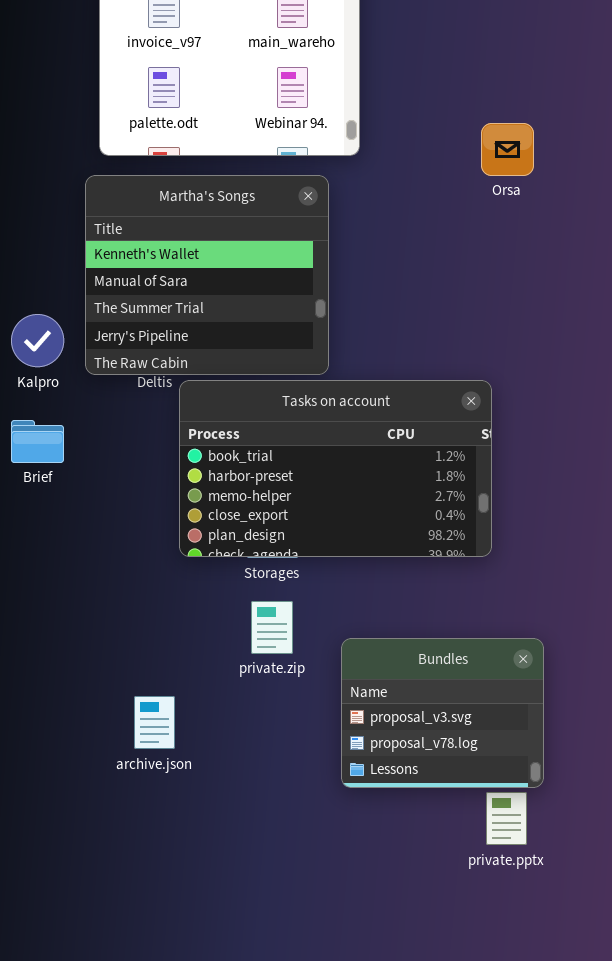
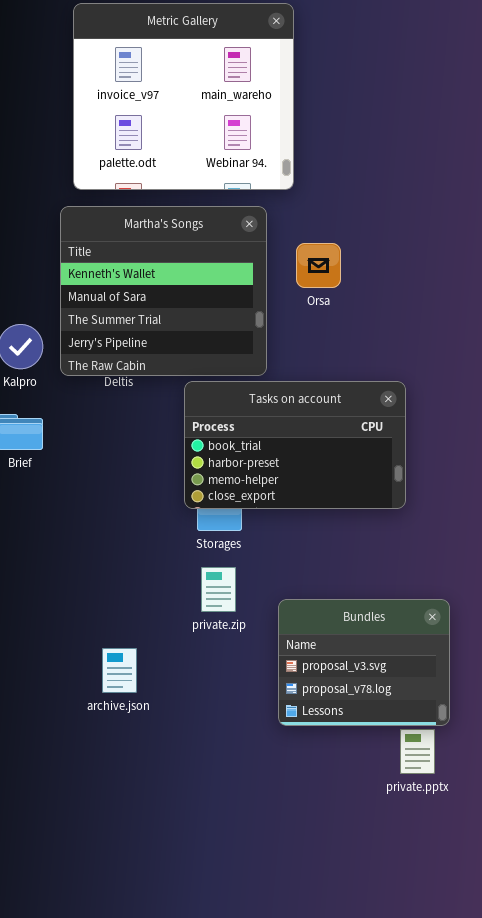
Orsa: [481,123,534,176] -> [296,243,341,288], moved
Tasks on account: [179,380,492,557] -> [184,381,406,509], resized

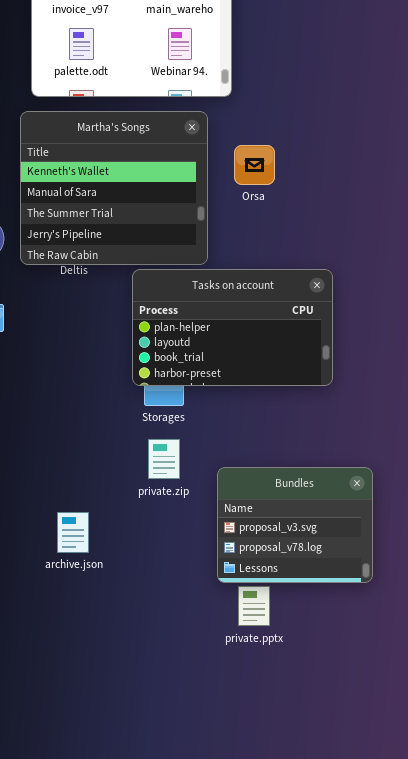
Tasks on account: [184,381,406,509] -> [132,269,333,386], scrolled up 2 rows
private.pptx: [400,729,435,774] -> [238,586,270,626], moved

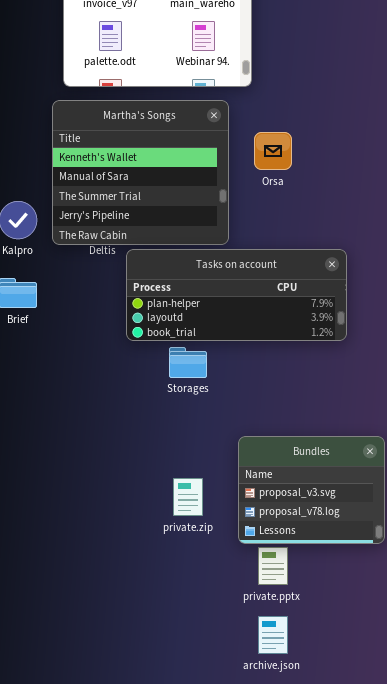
Tasks on account: [132,269,333,386] -> [126,249,347,341], resized
private.zip: [148,439,180,479] -> [173,478,203,516], moved
archive.json: [57,512,89,553] -> [258,616,288,654], moved

